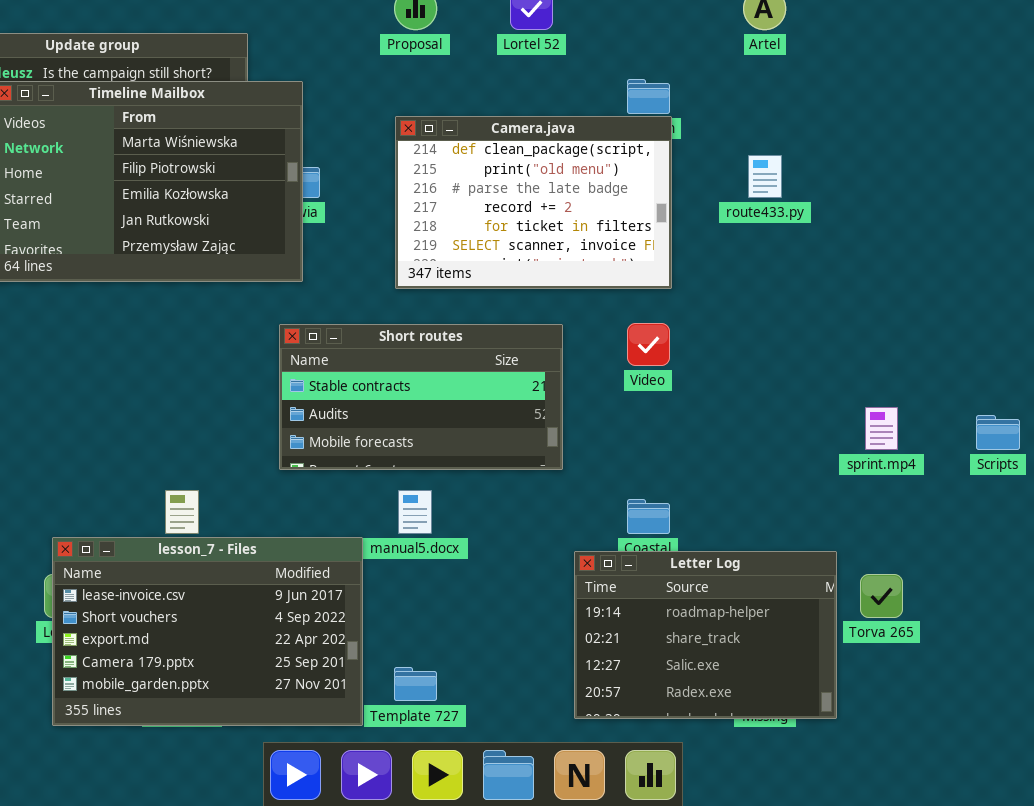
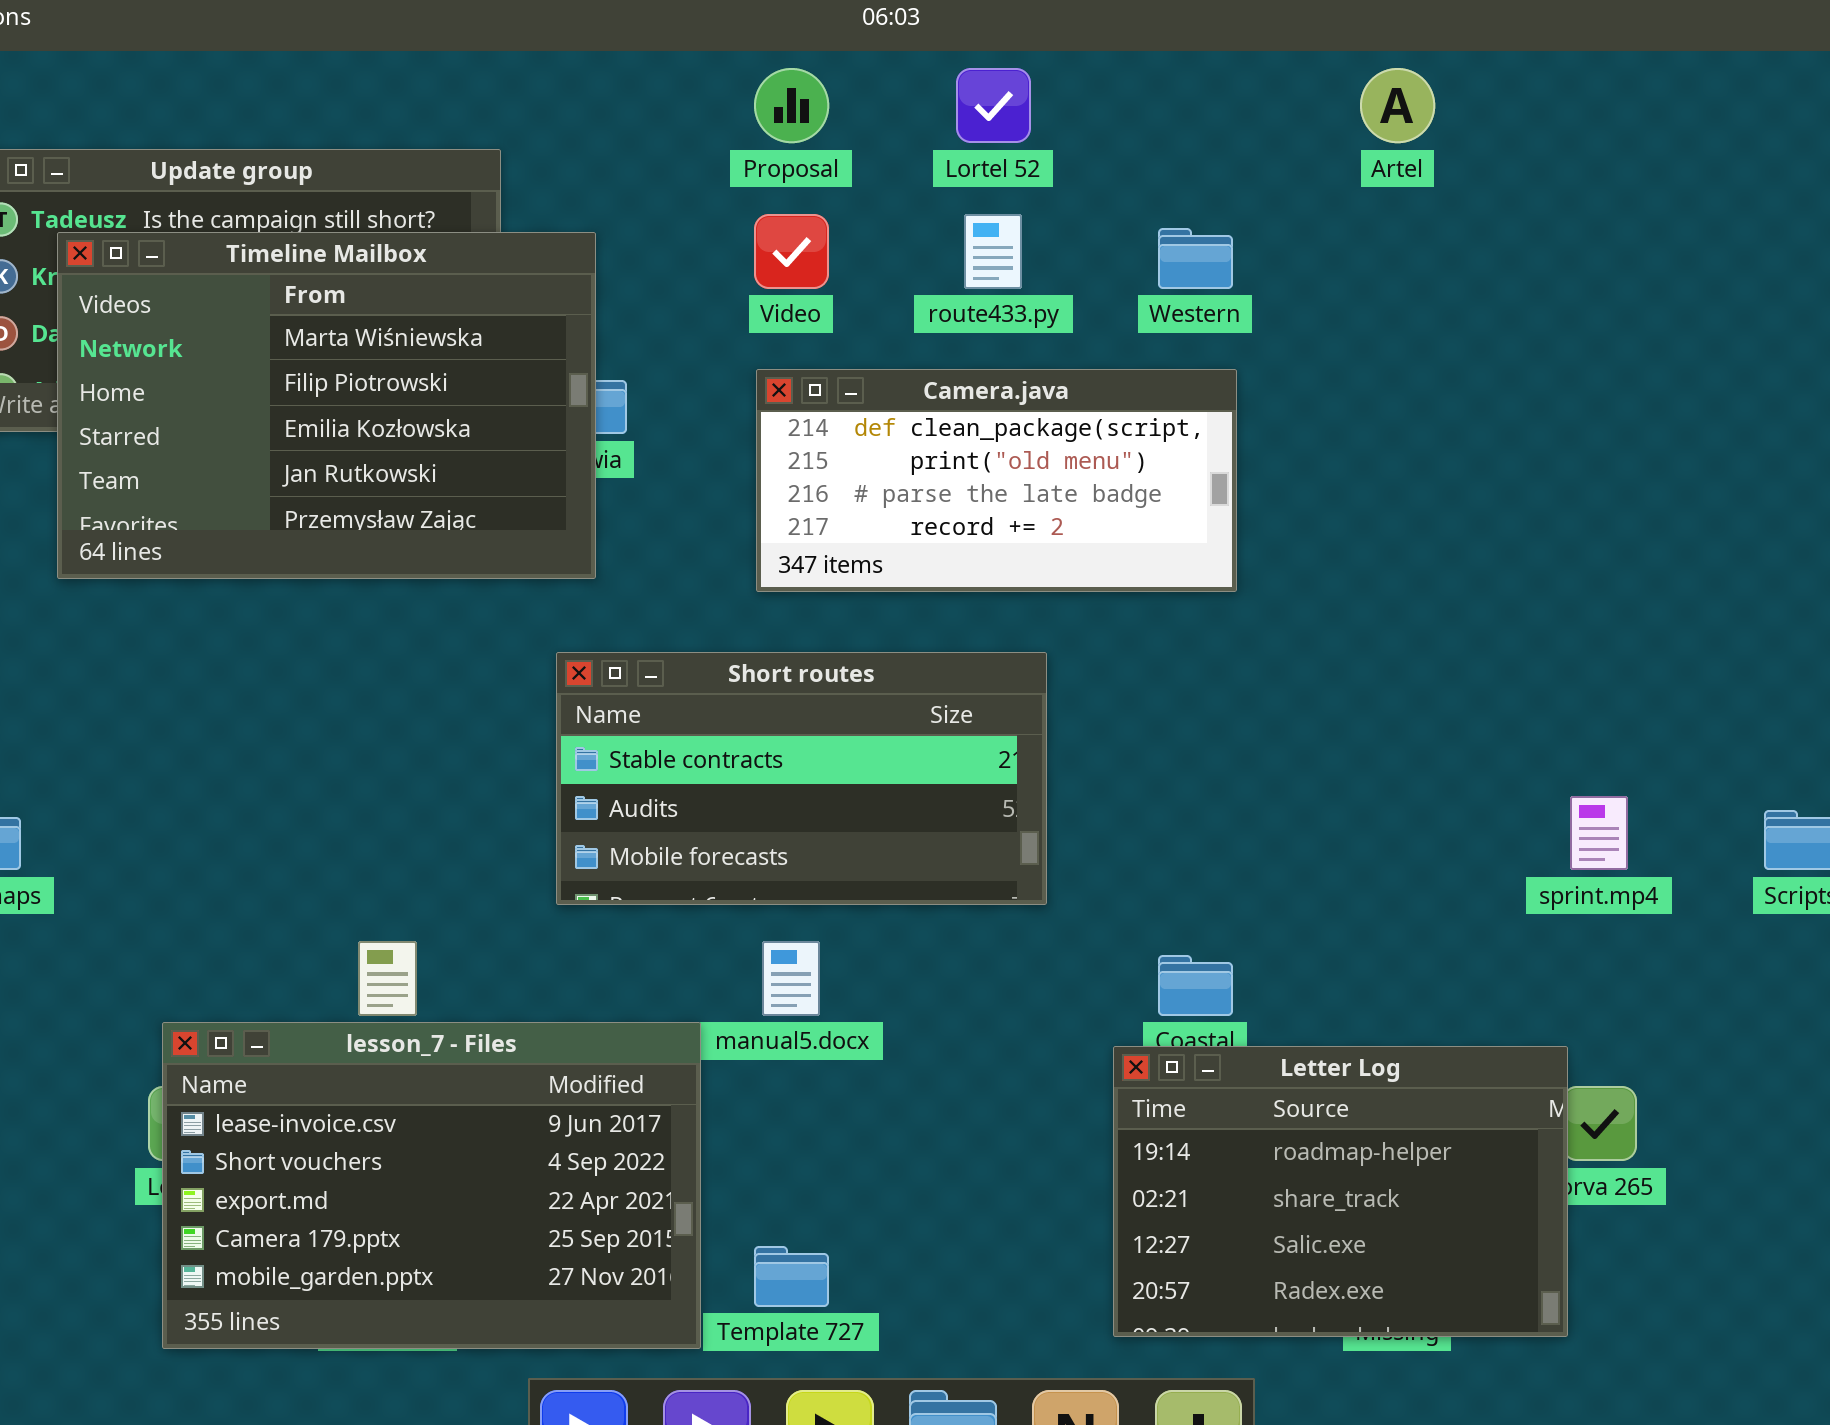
Camera.java: [395,116,672,289] -> [756,369,1237,592], resized
route433.py: [748,155,782,198] -> [964,214,1022,289], moved
Video: [627,323,670,366] -> [754,214,829,289], moved
Letter Log: [574,551,837,719] -> [1113,1046,1568,1337], moved

